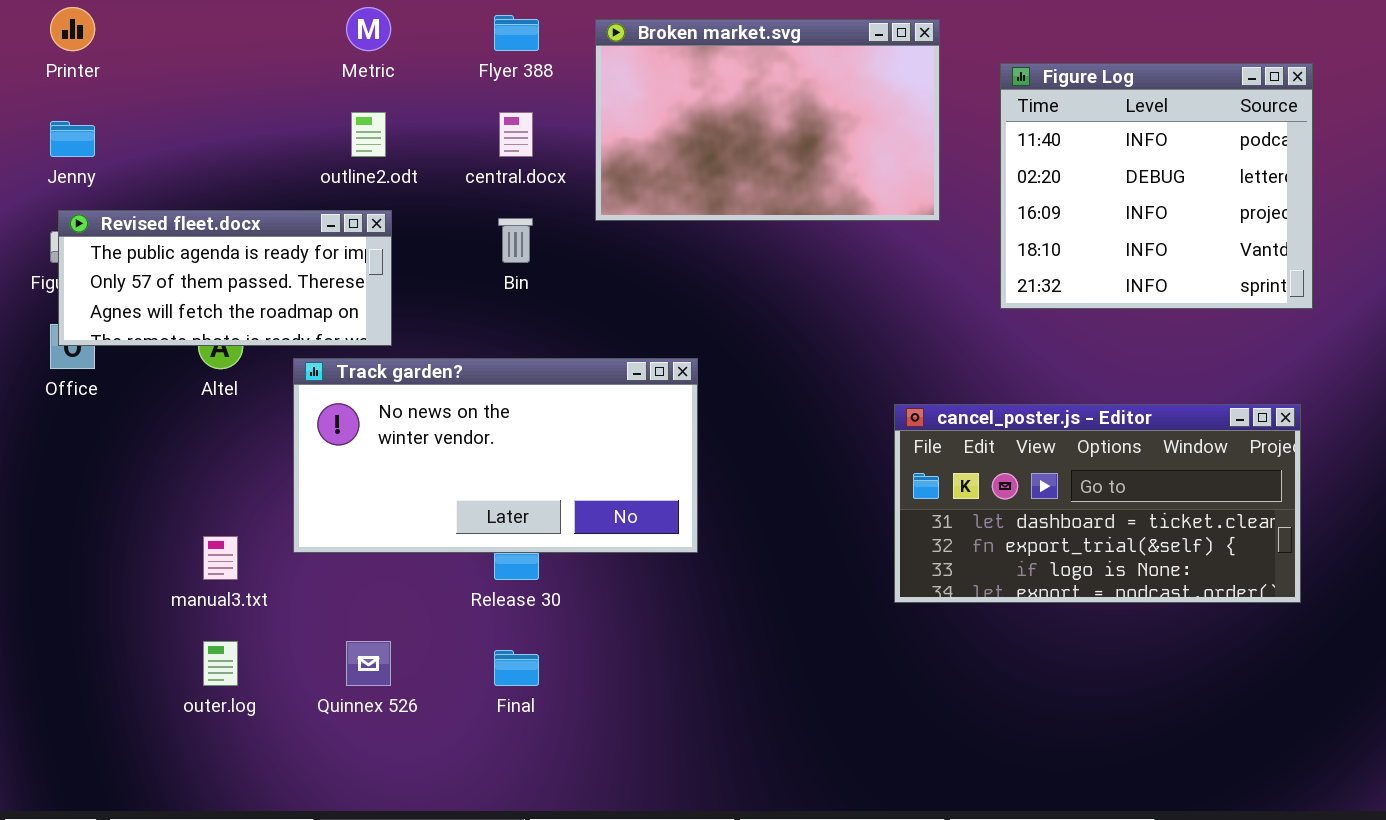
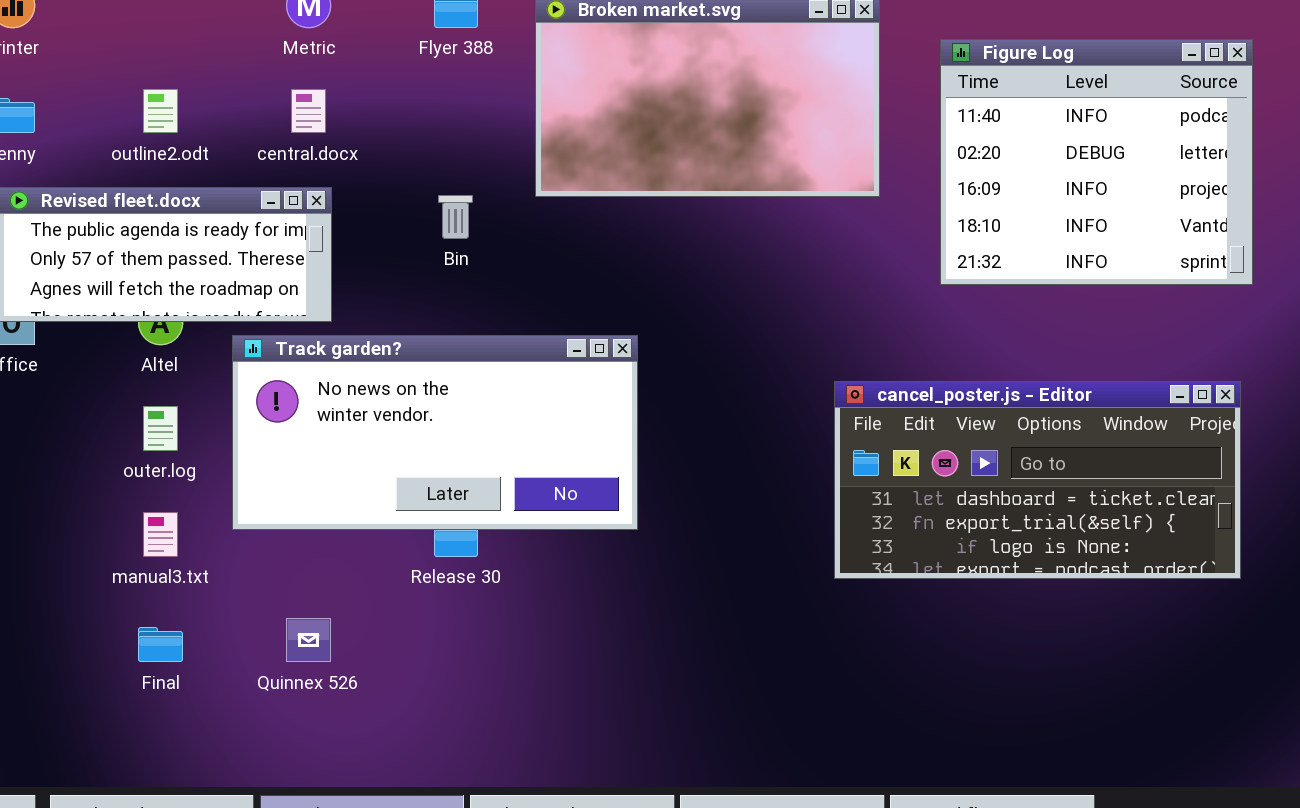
outline2.odt: [351,112,386,157] -> [143,89,178,133], moved
central.docx: [499,112,533,157] -> [291,89,326,133], moved
outer.log: [203,641,238,686] -> [143,406,178,451], moved
Final: [494,650,539,686] -> [138,627,183,662], moved

